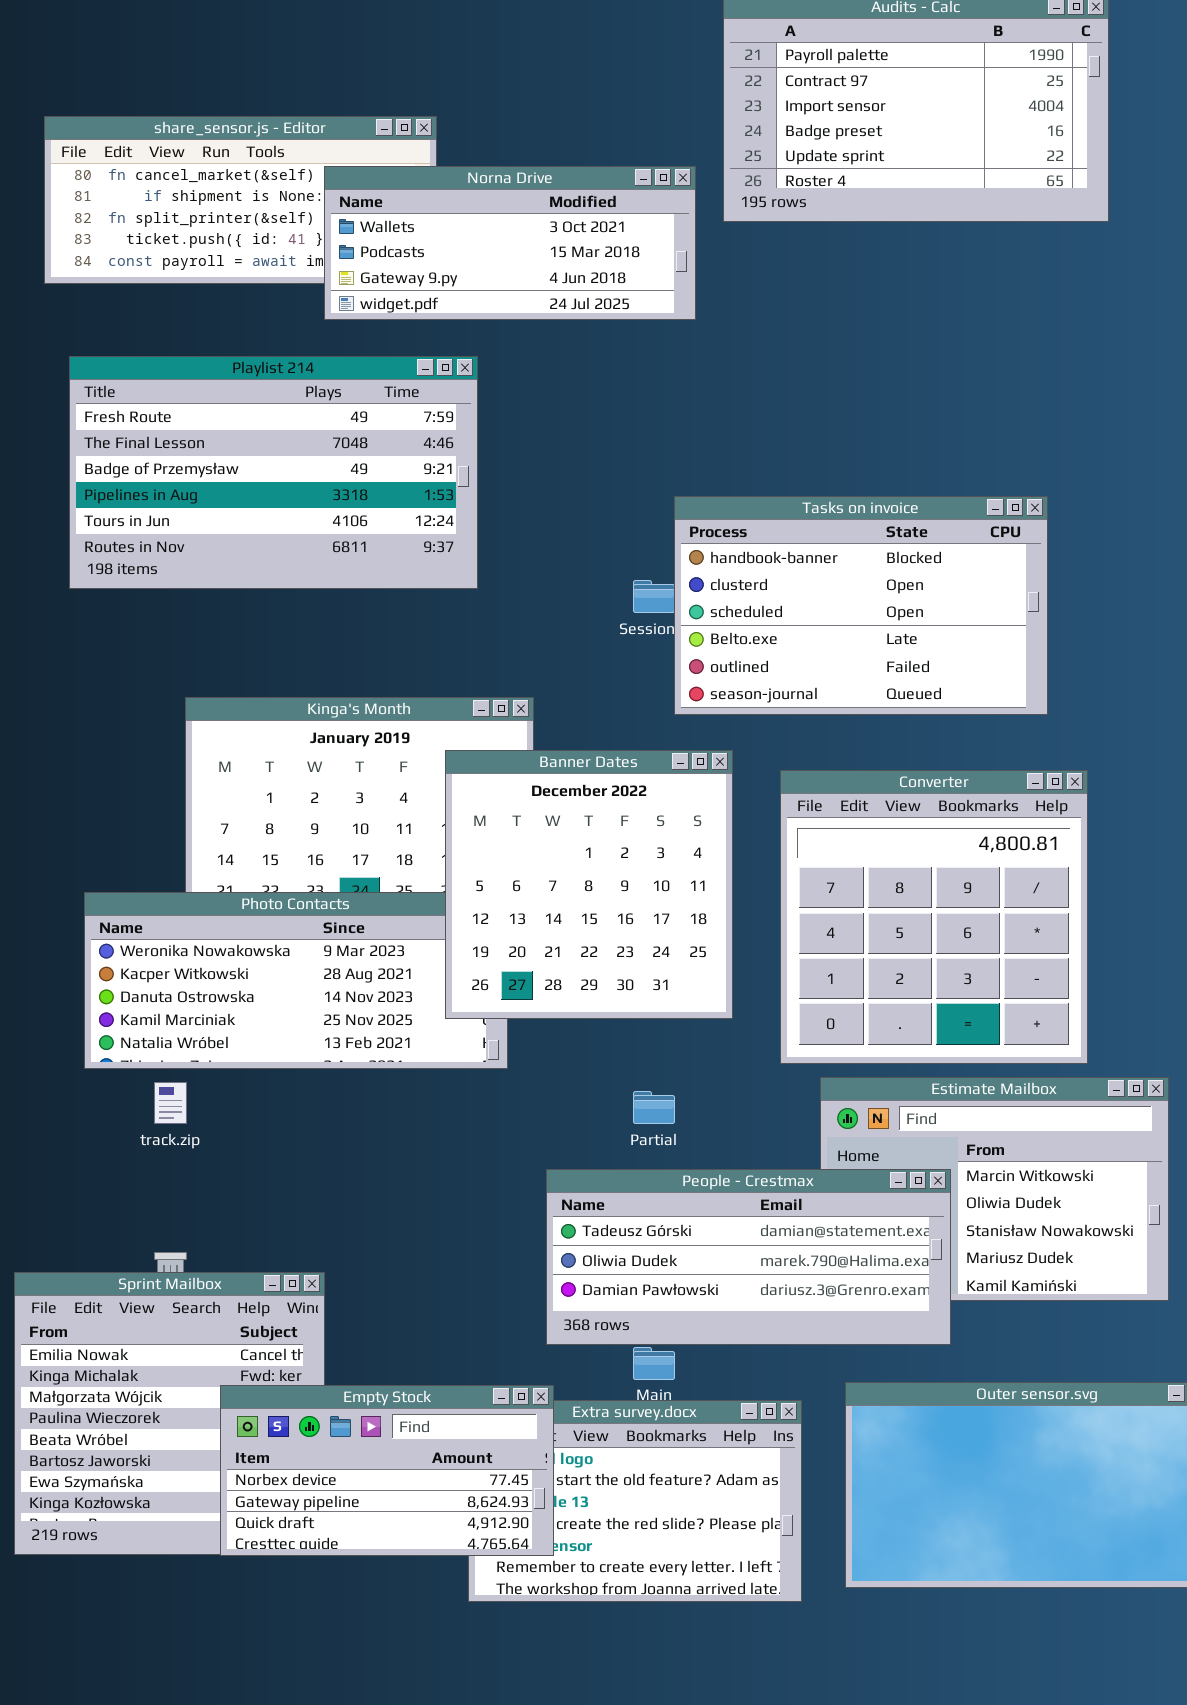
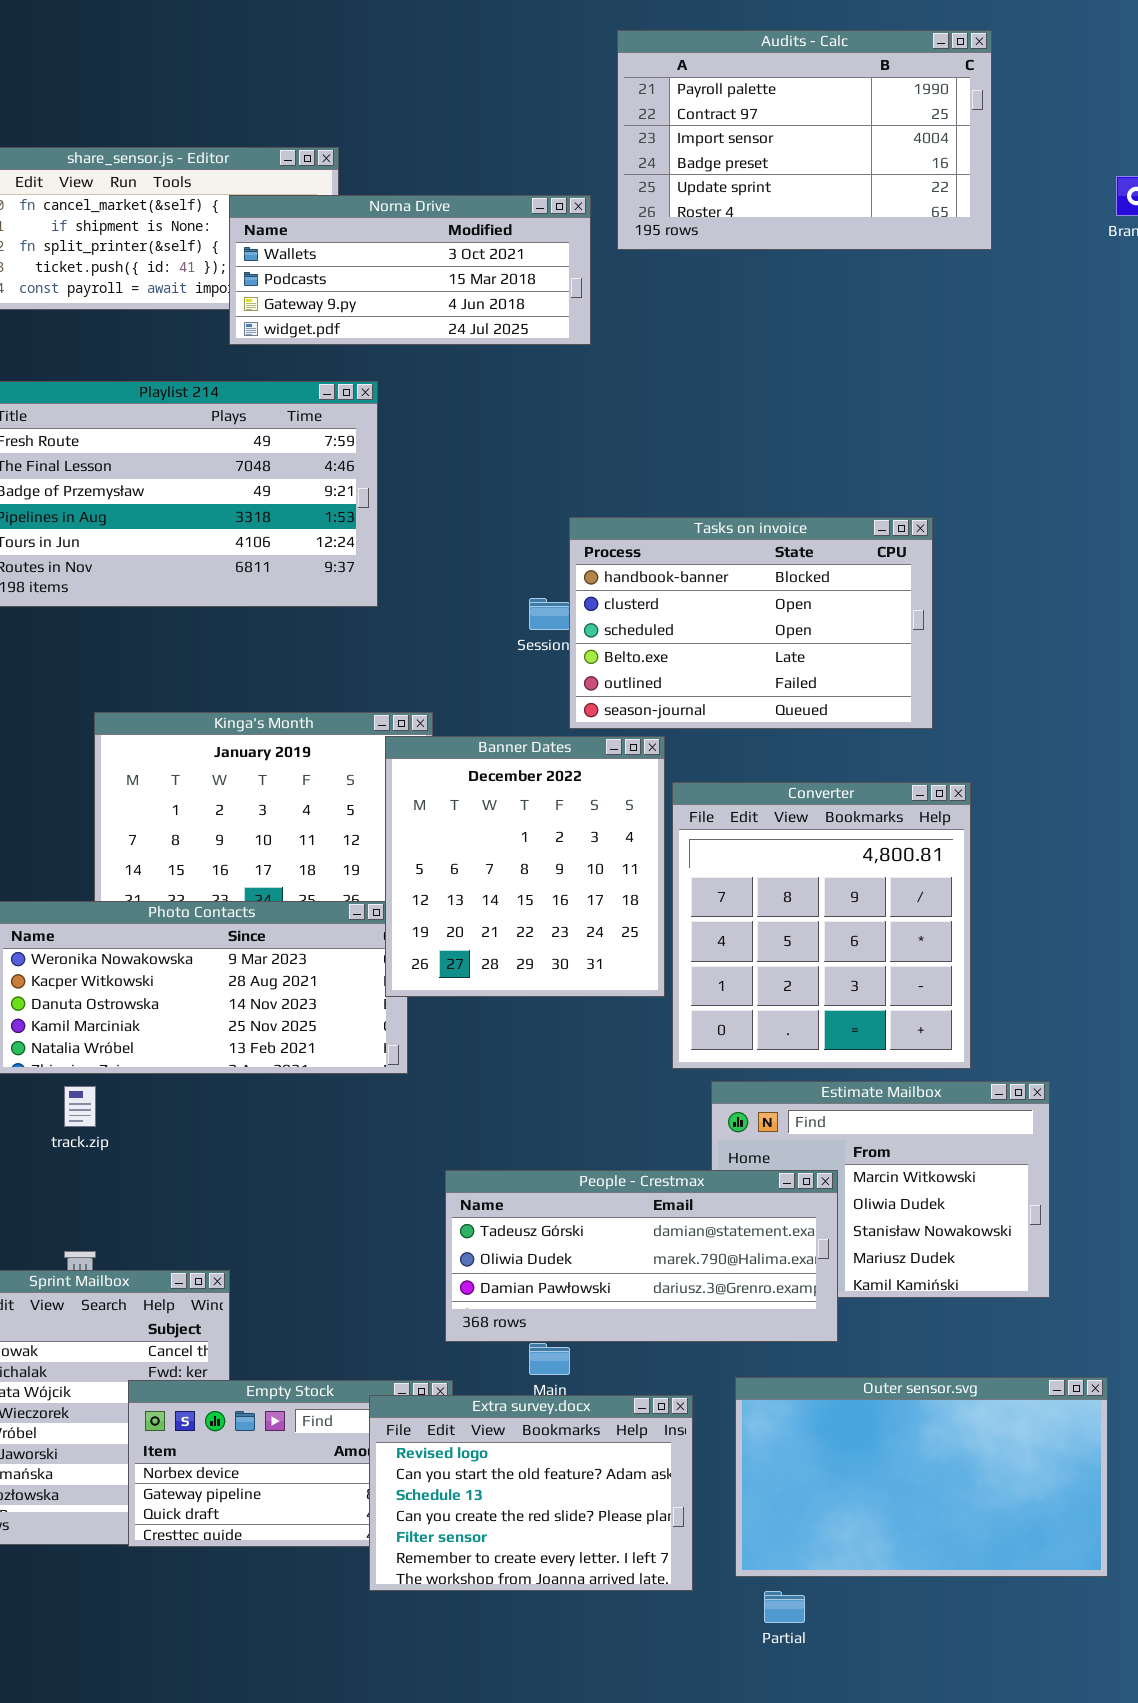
Banner Dates: [445,750,733,1019] -> [385,736,665,997], moved
Partial: [633,1091,675,1124] -> [764,1591,805,1623], moved
Extra survey.docx: [468,1400,802,1602] -> [369,1395,693,1591], raised

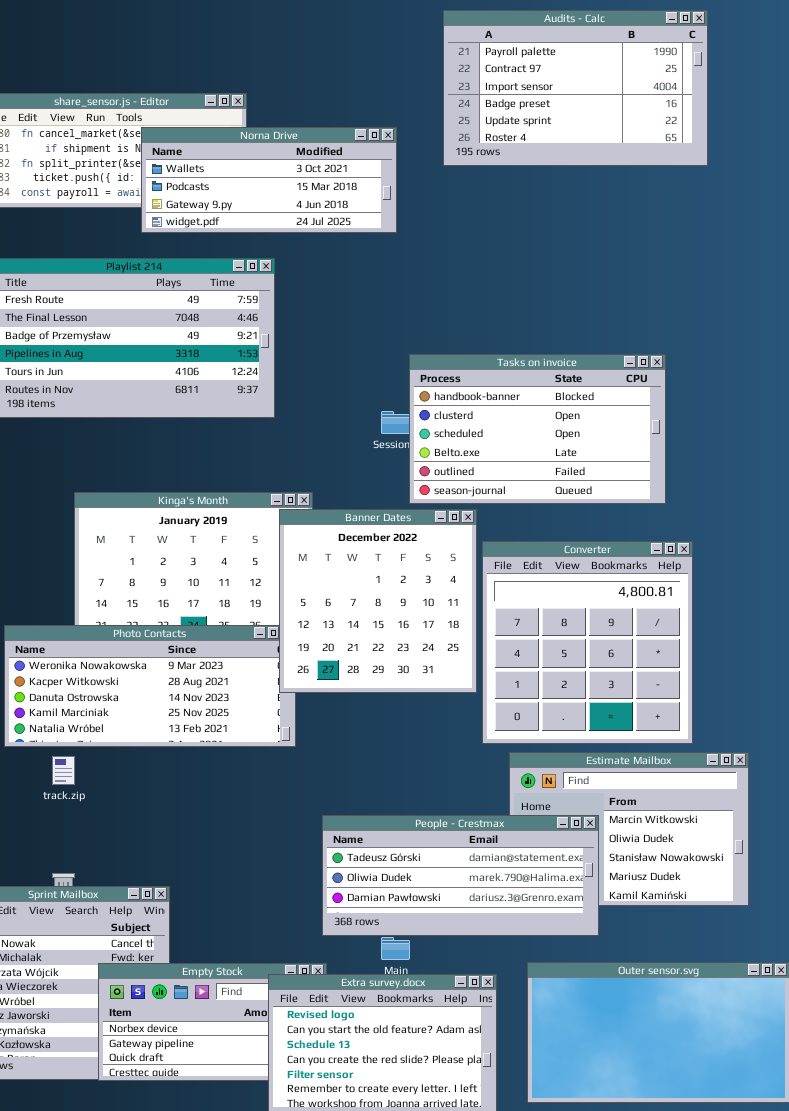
Norna Drive: [229,195,591,345] -> [141,127,397,233], moved

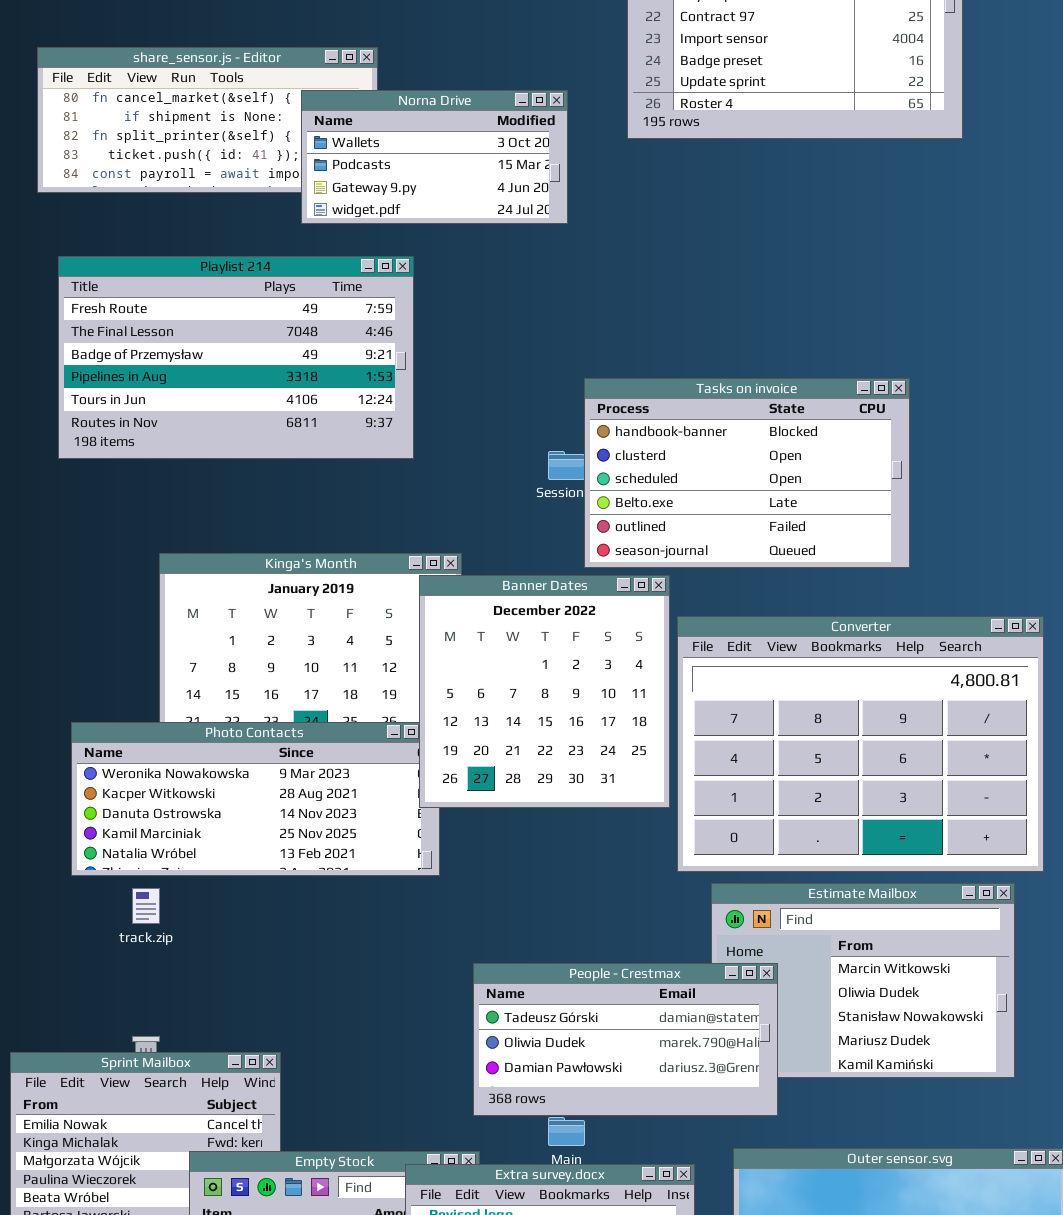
Norna Drive: [141,127,397,233] -> [301,90,568,224], resized
Converter: [482,541,693,744] -> [677,616,1044,872], resized
People - Crestmax: [322,815,599,936] -> [473,963,778,1116], resized

